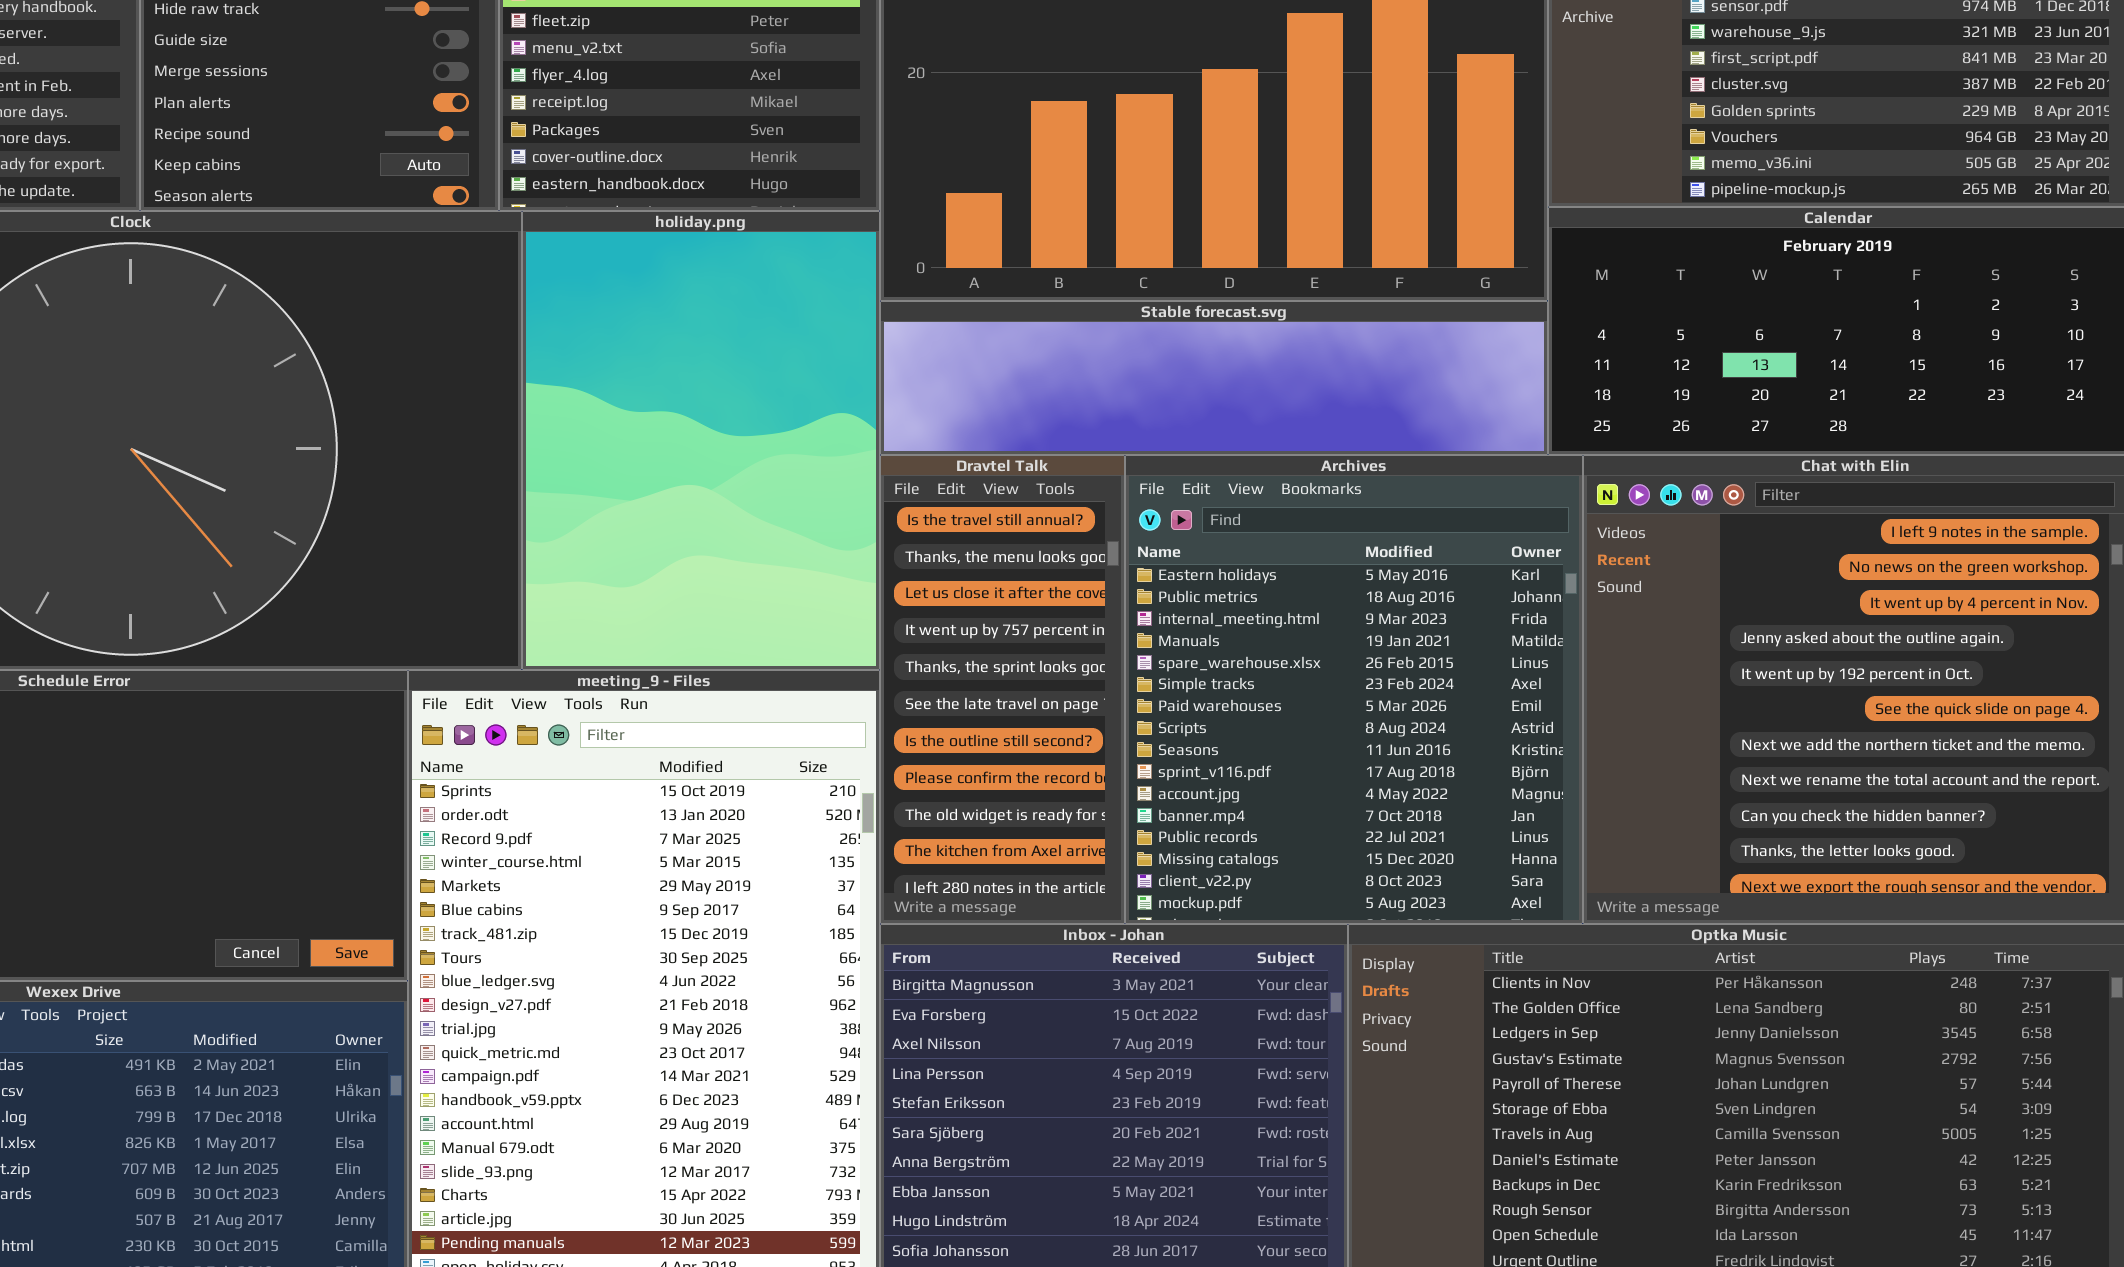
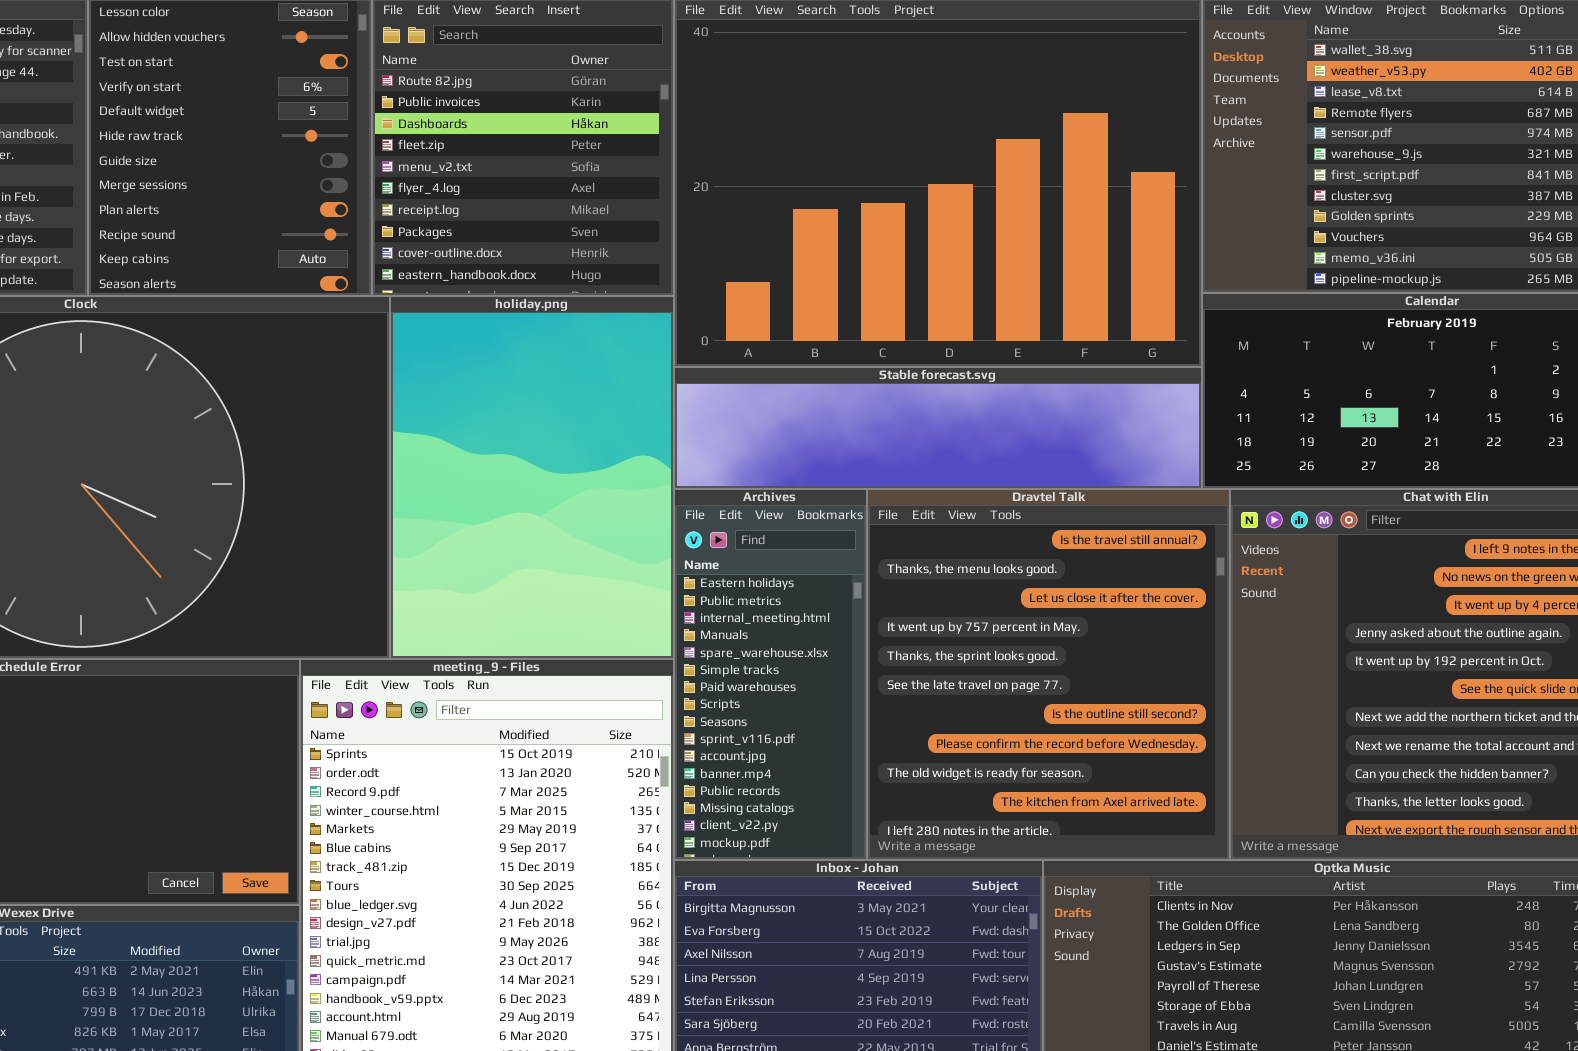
Dravtel Talk: [880,455,1125,924] -> [867,489,1230,860], moved, resized
Archives: [1125,455,1583,924] -> [674,489,867,860], moved, resized

